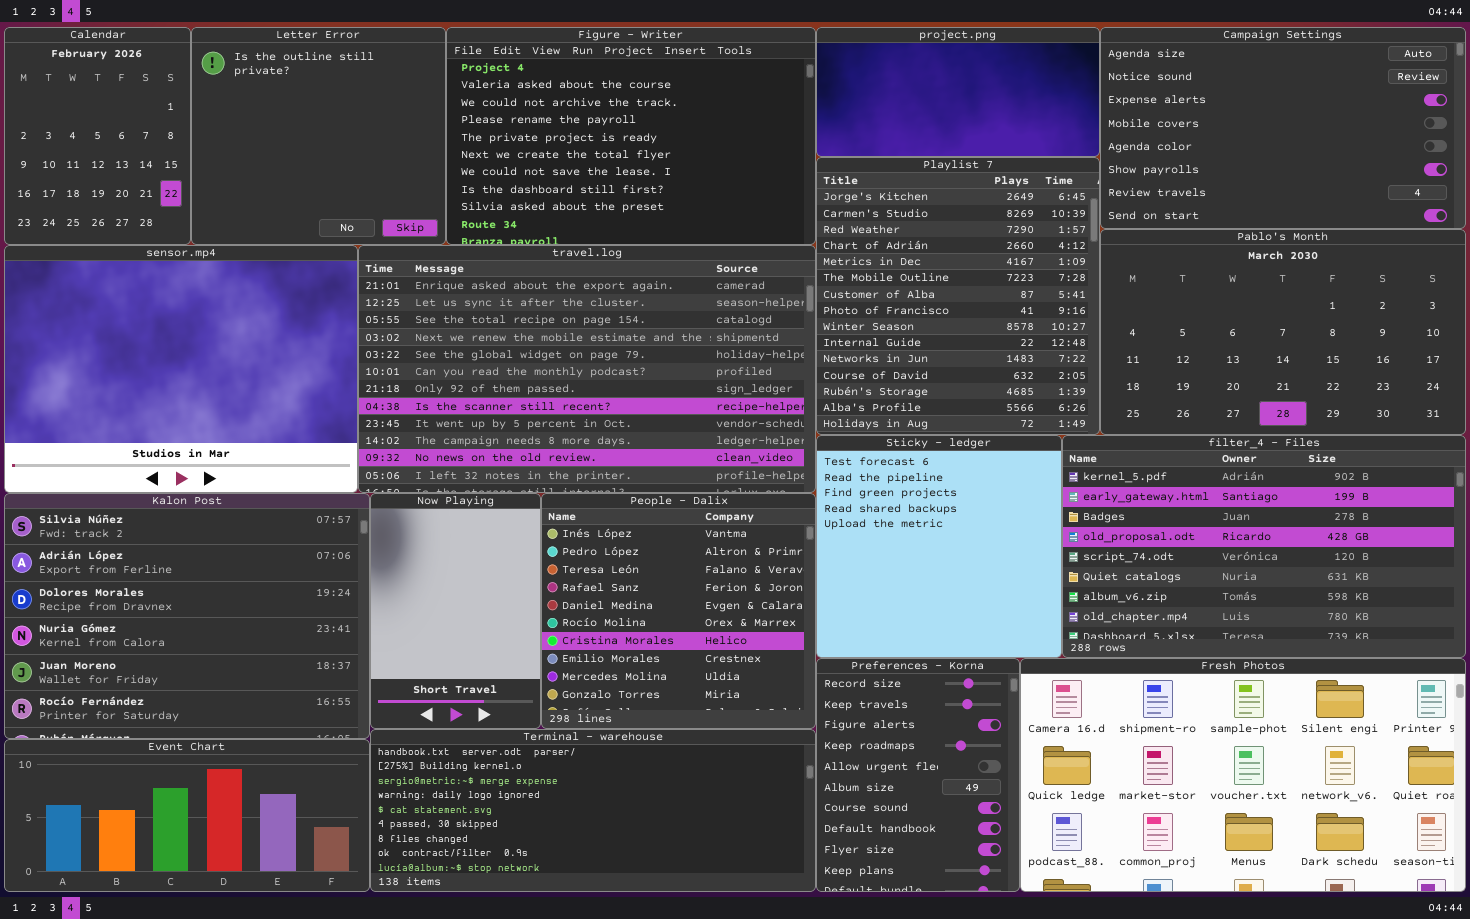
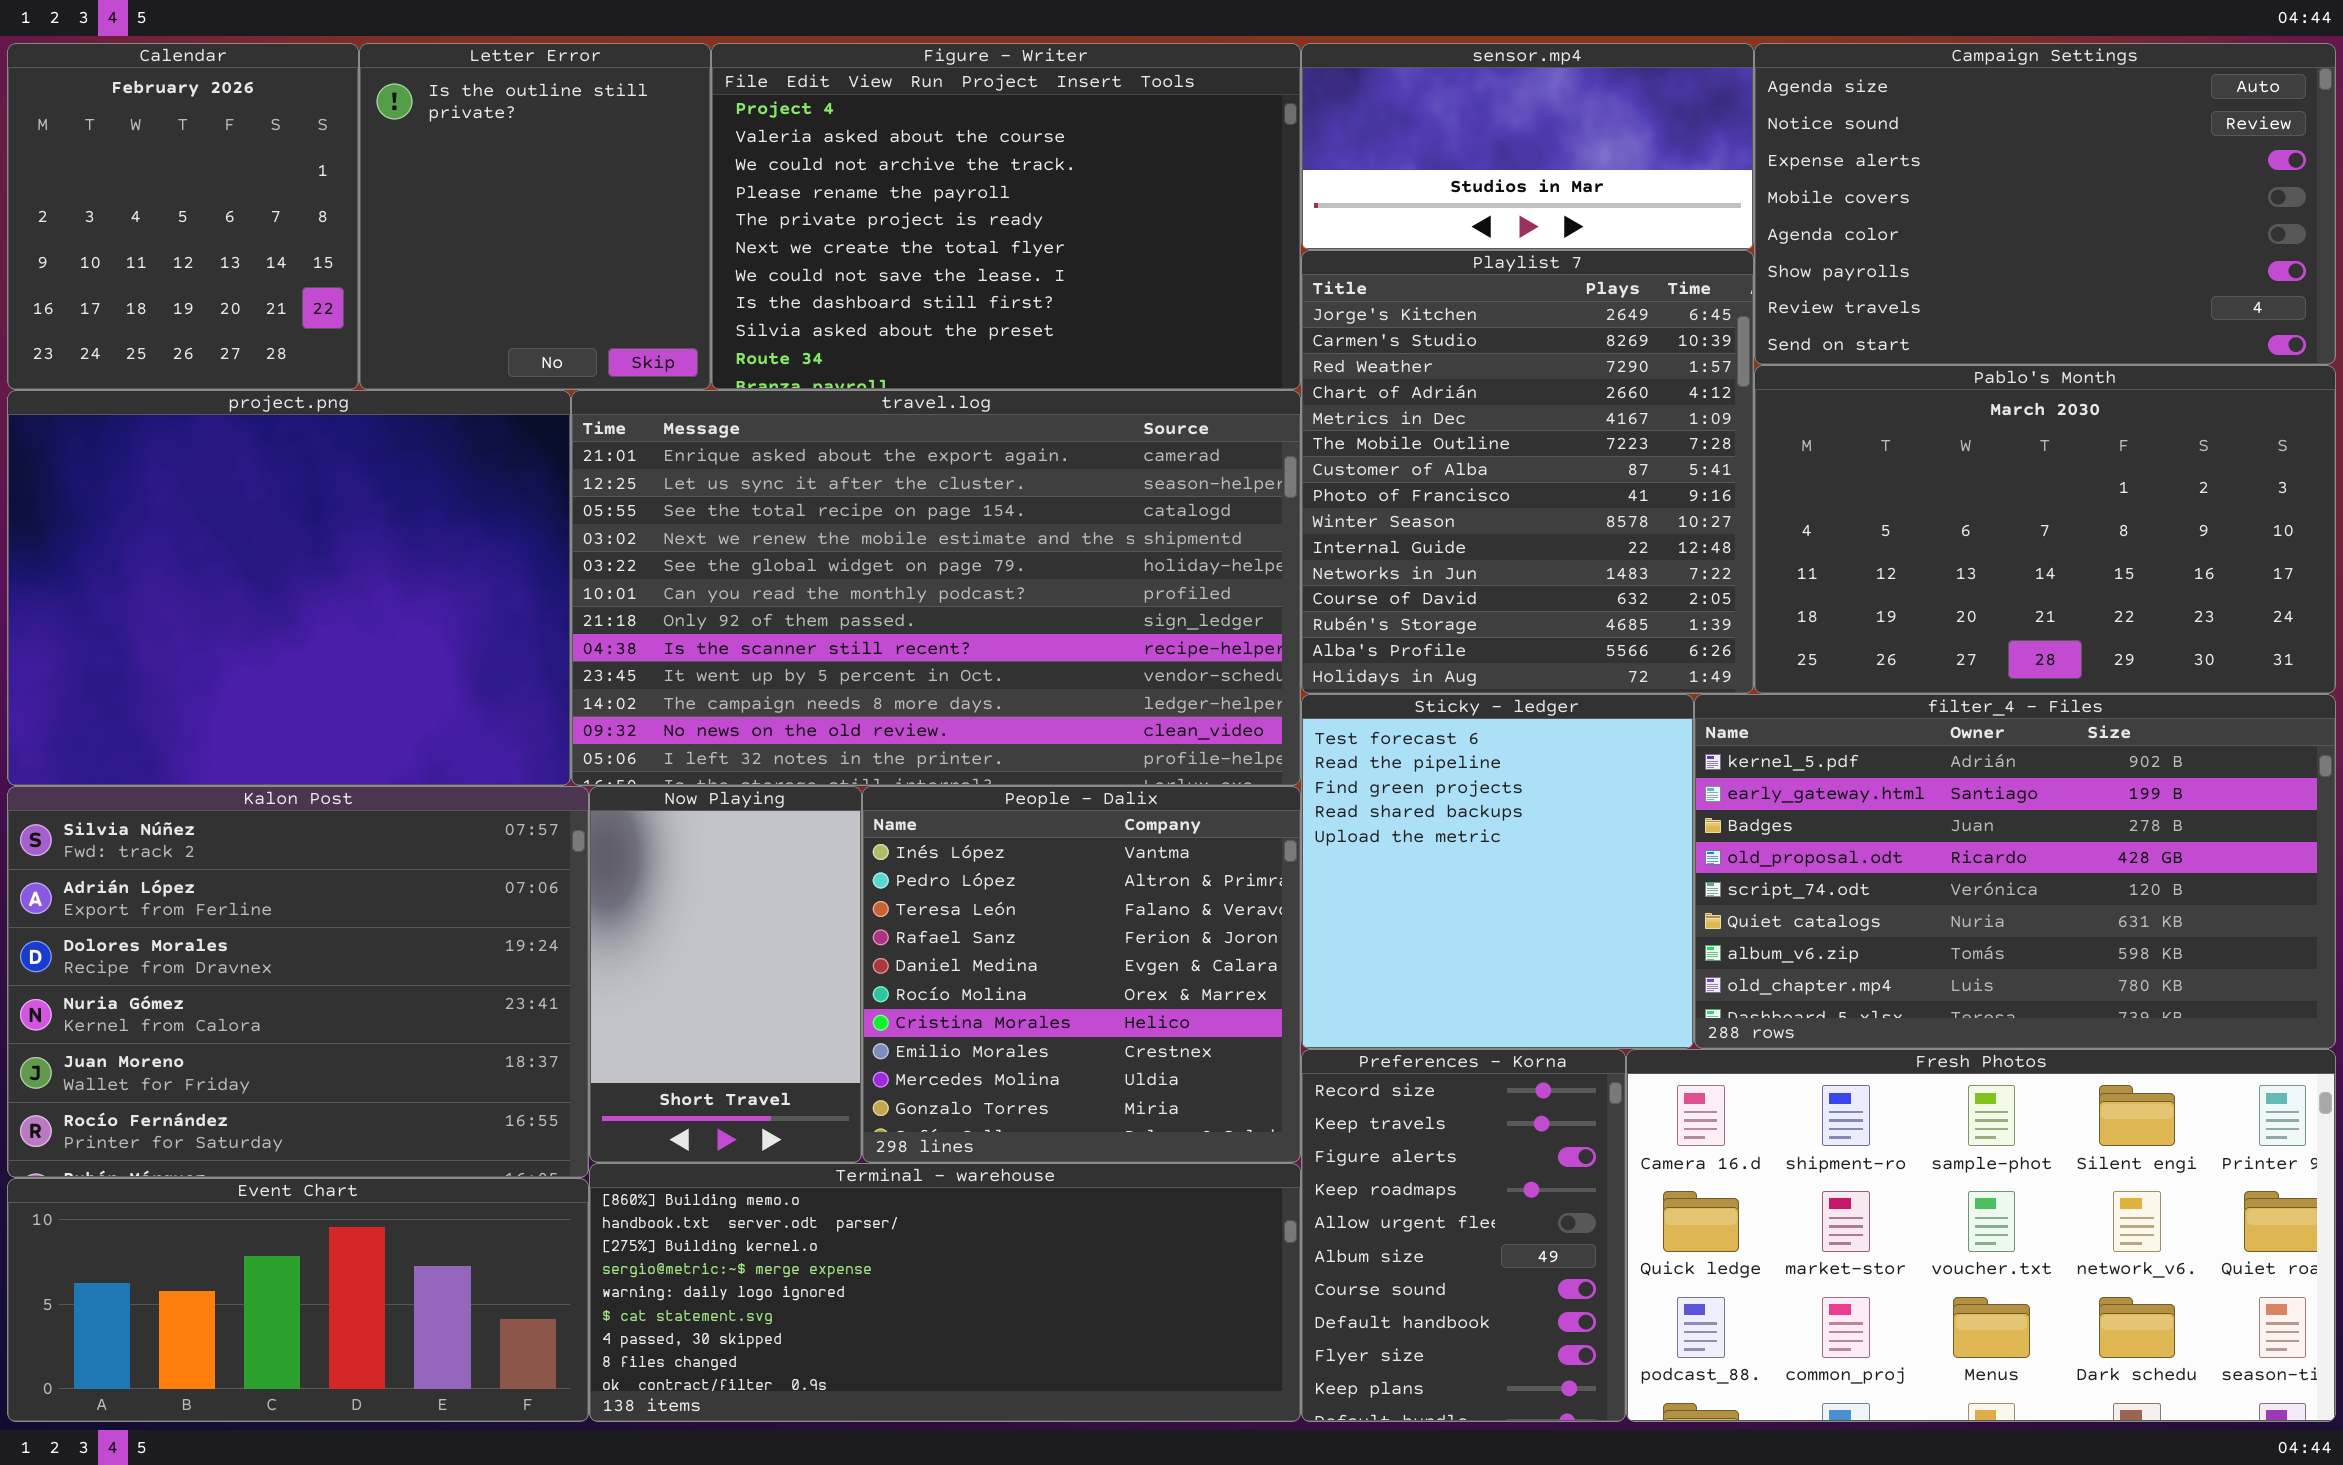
Calendar: [4,27,191,245] -> [7,43,359,390], resized
Letter Error: [191,27,446,245] -> [359,43,711,390], resized
project.png: [816,27,1100,157] -> [7,390,571,786], moved, resized
sensor.mp4: [4,245,358,493] -> [1301,43,1754,250], moved, resized
Terminal - warehouse: [370,729,816,892] -> [589,1163,1301,1422], scrolled up 1 row

